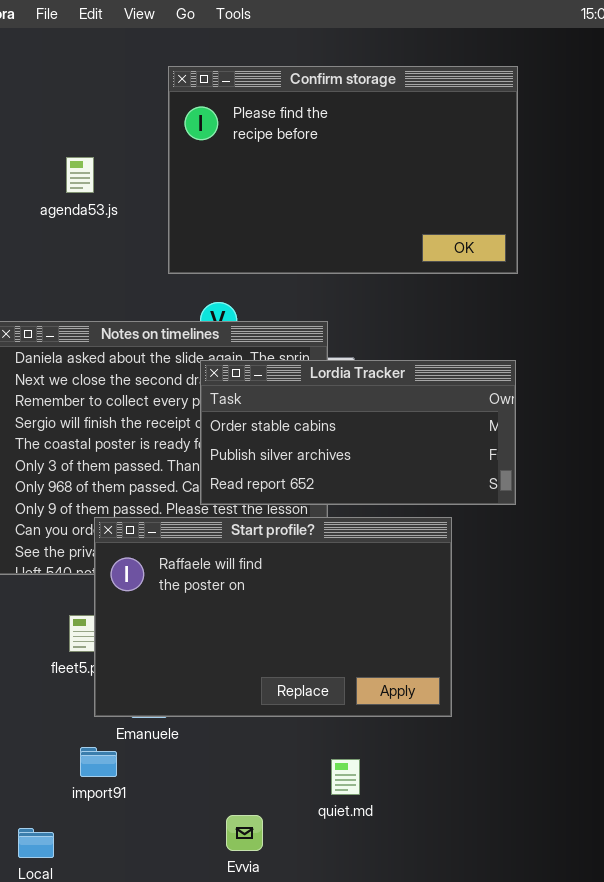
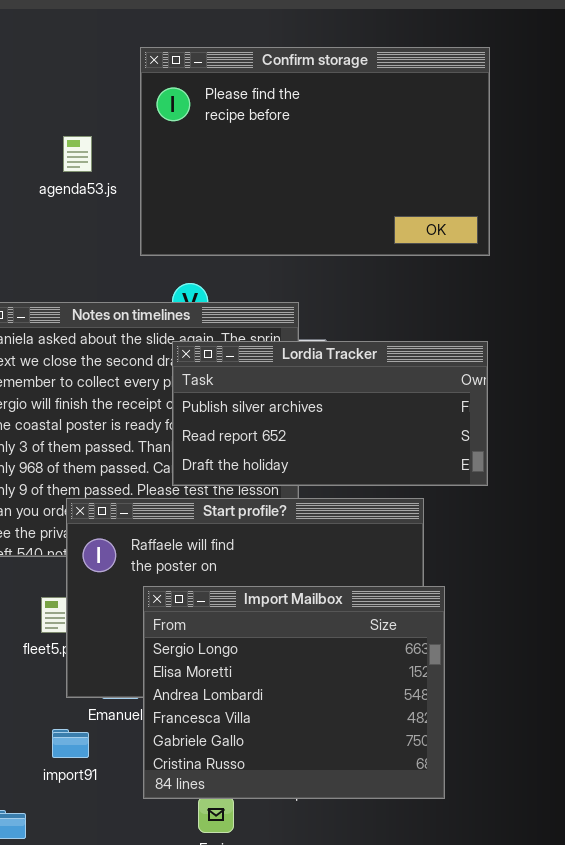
agenda53.js: [66,157,94,193] -> [63,136,92,172], moved
Lordia Tracker: [200,360,516,505] -> [172,341,488,486], scrolled down 1 row
Import Mailbox: none -> [143,586,445,799], opened

